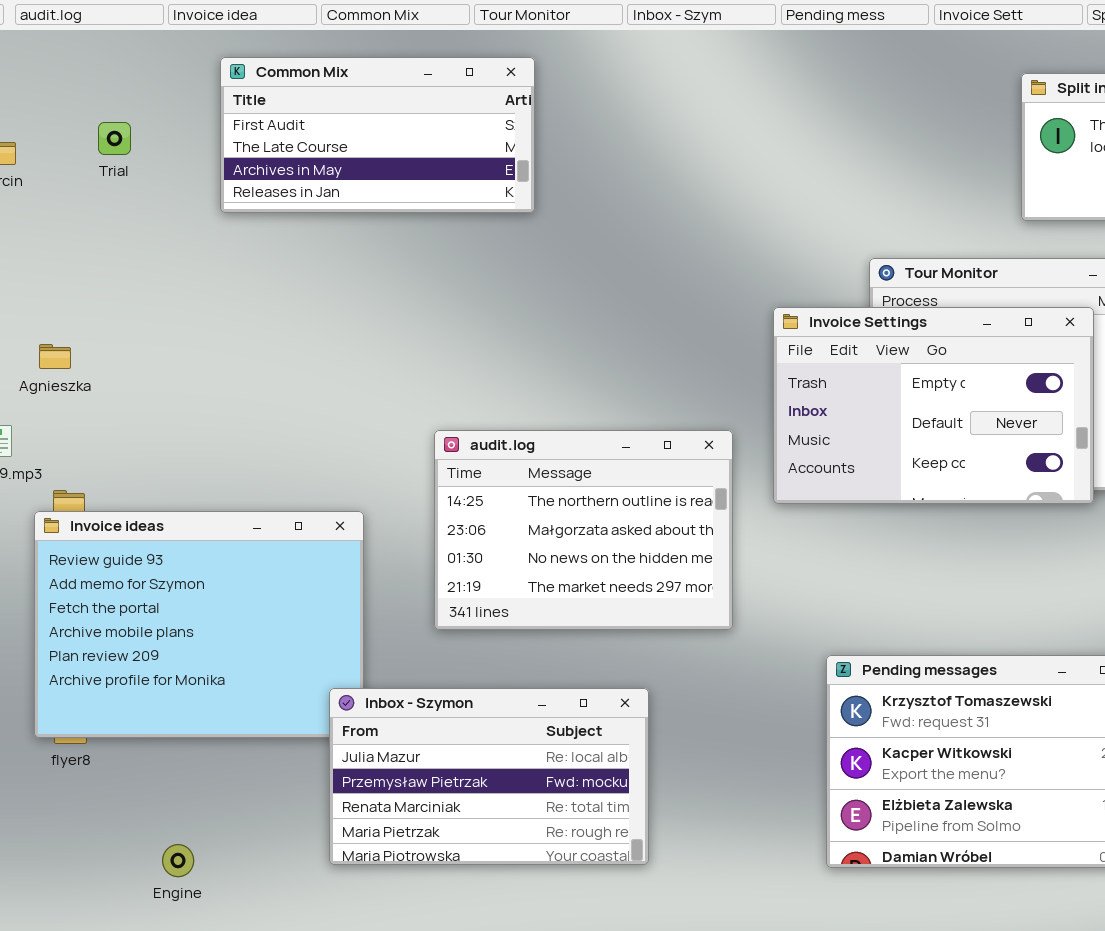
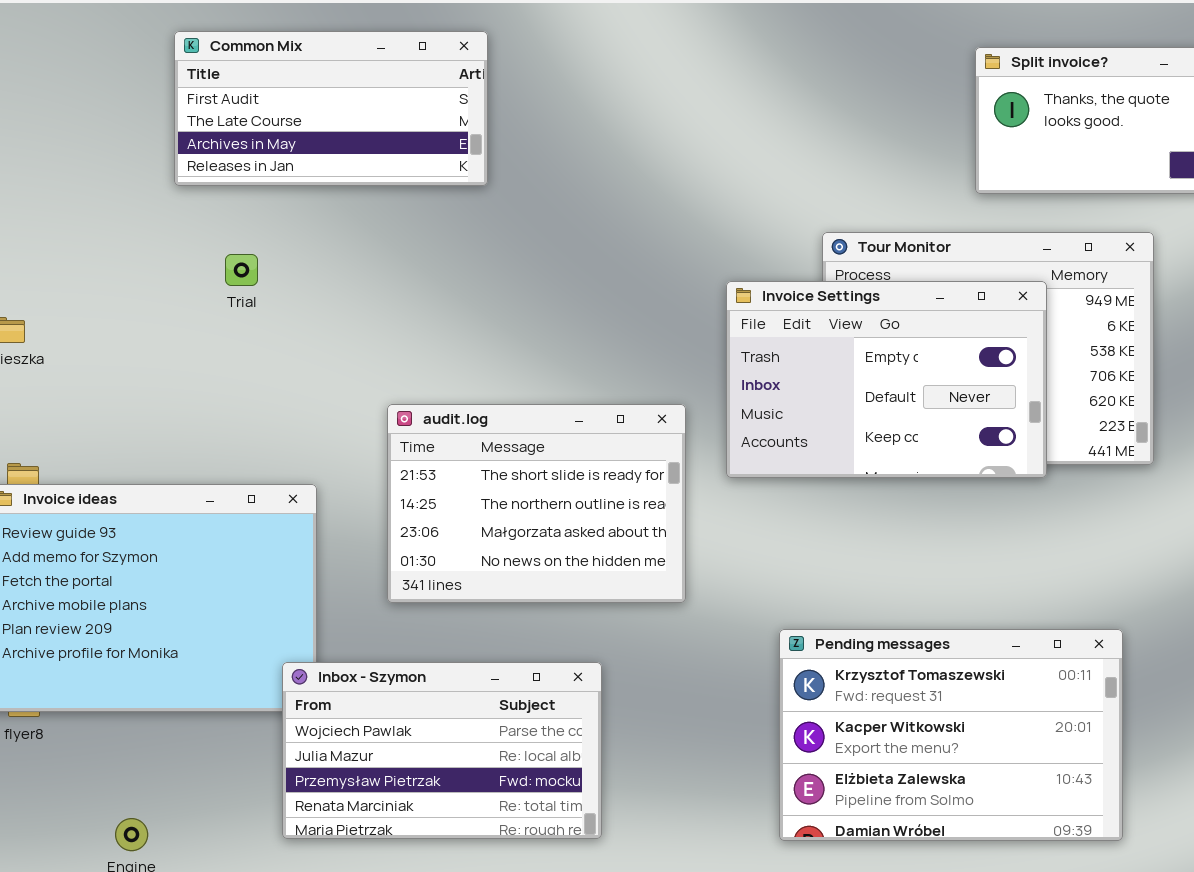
Trial: [98,122,131,155] -> [225,254,258,286], moved
audit.log: [434,430,733,630] -> [387,404,686,603], scrolled up 1 row
Inbox - Szymon: [329,688,649,865] -> [282,662,602,839], scrolled up 1 row

